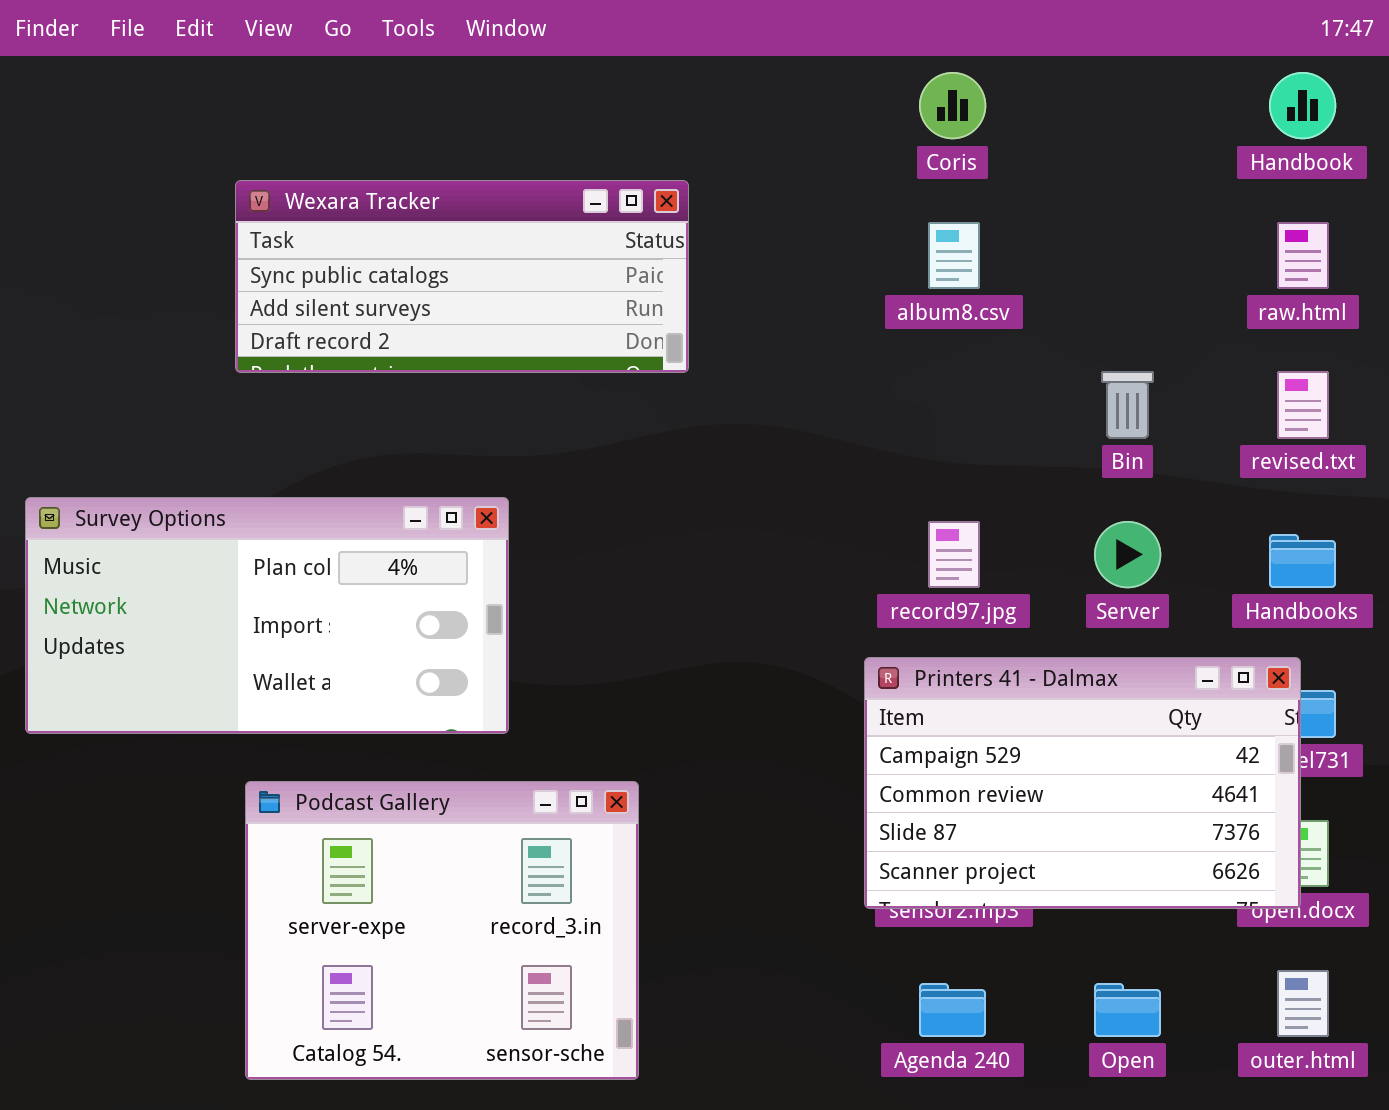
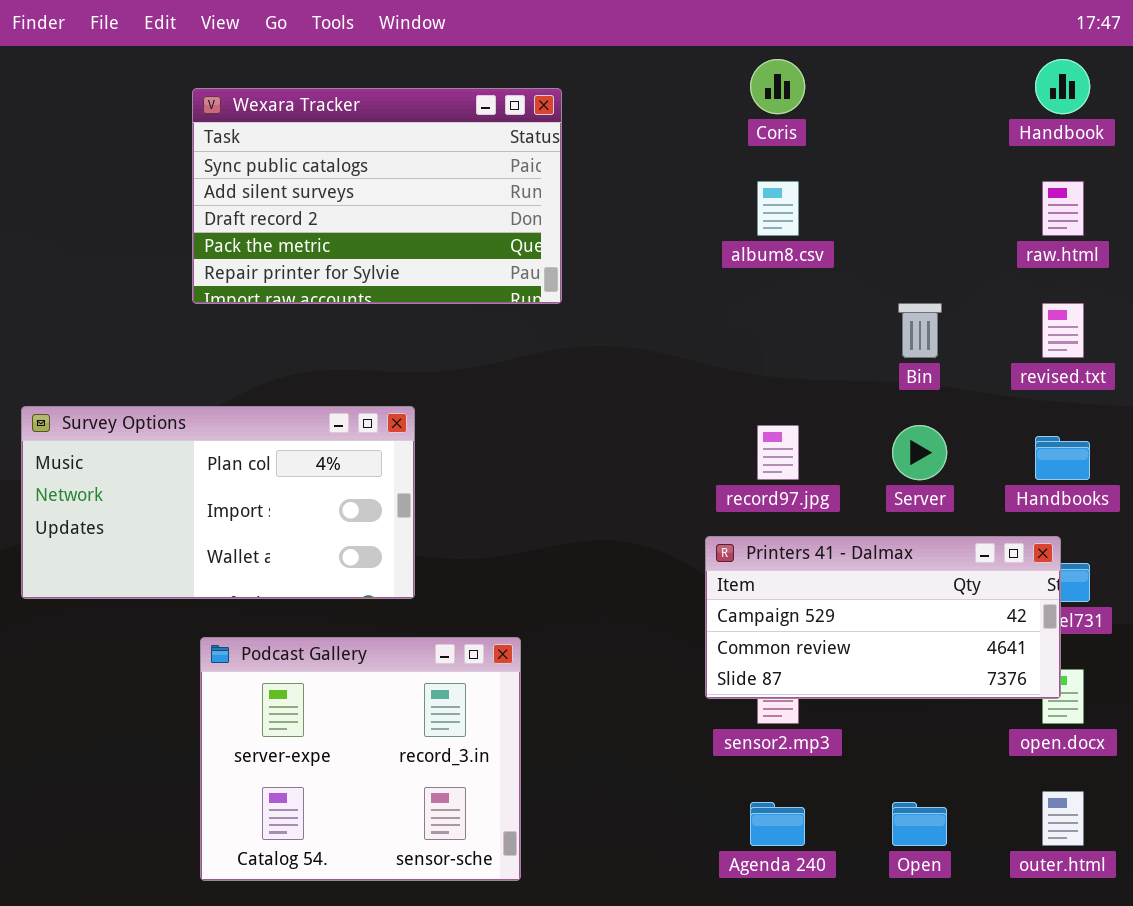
Wexara Tracker: [235,180,689,373] -> [192,88,562,304], resized
Printers 41 - Dalmax: [864,657,1301,909] -> [705,536,1061,699], resized

